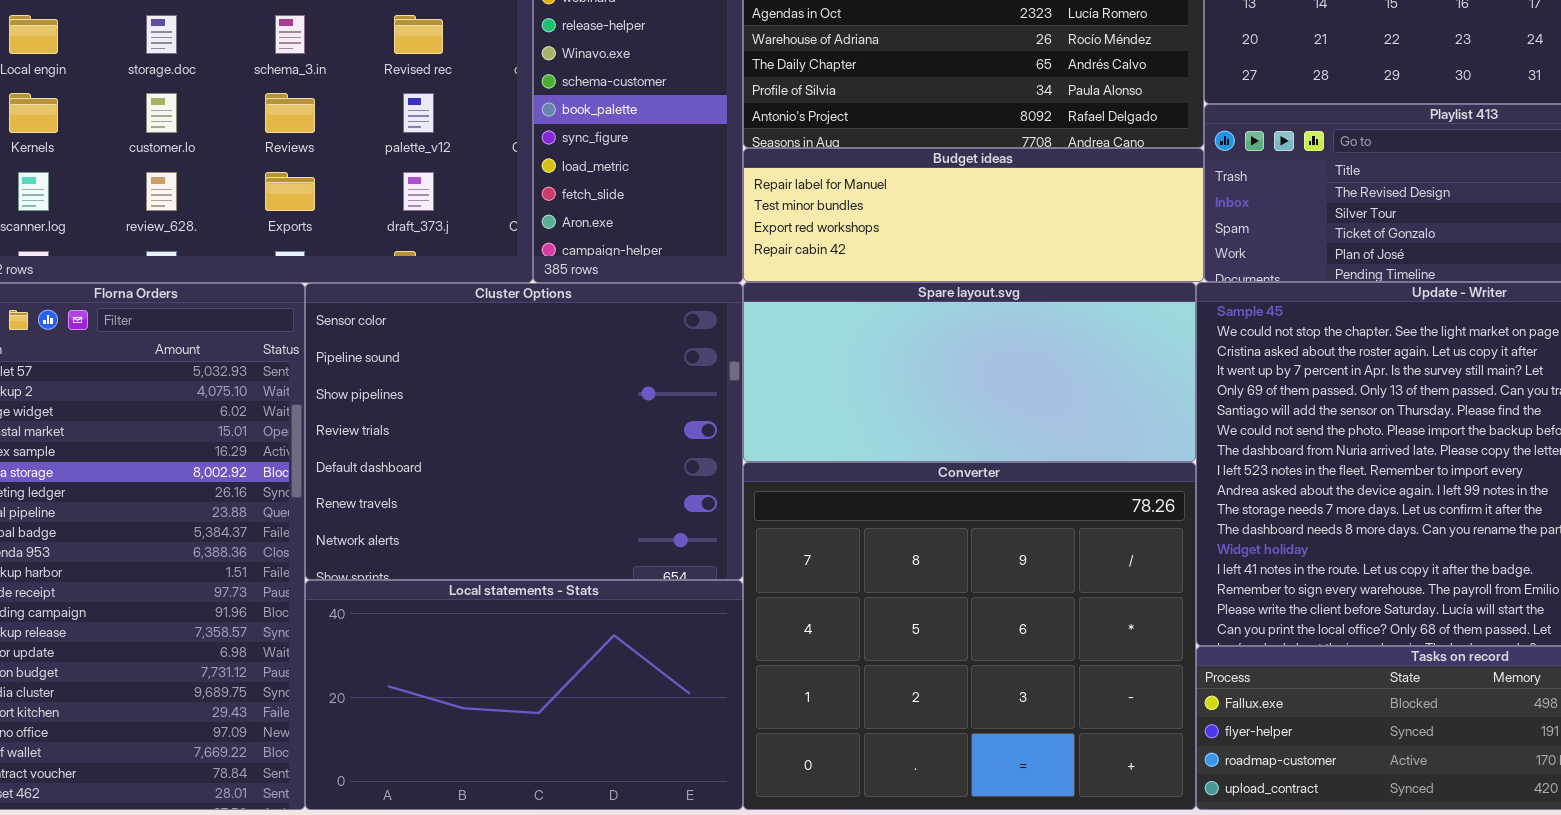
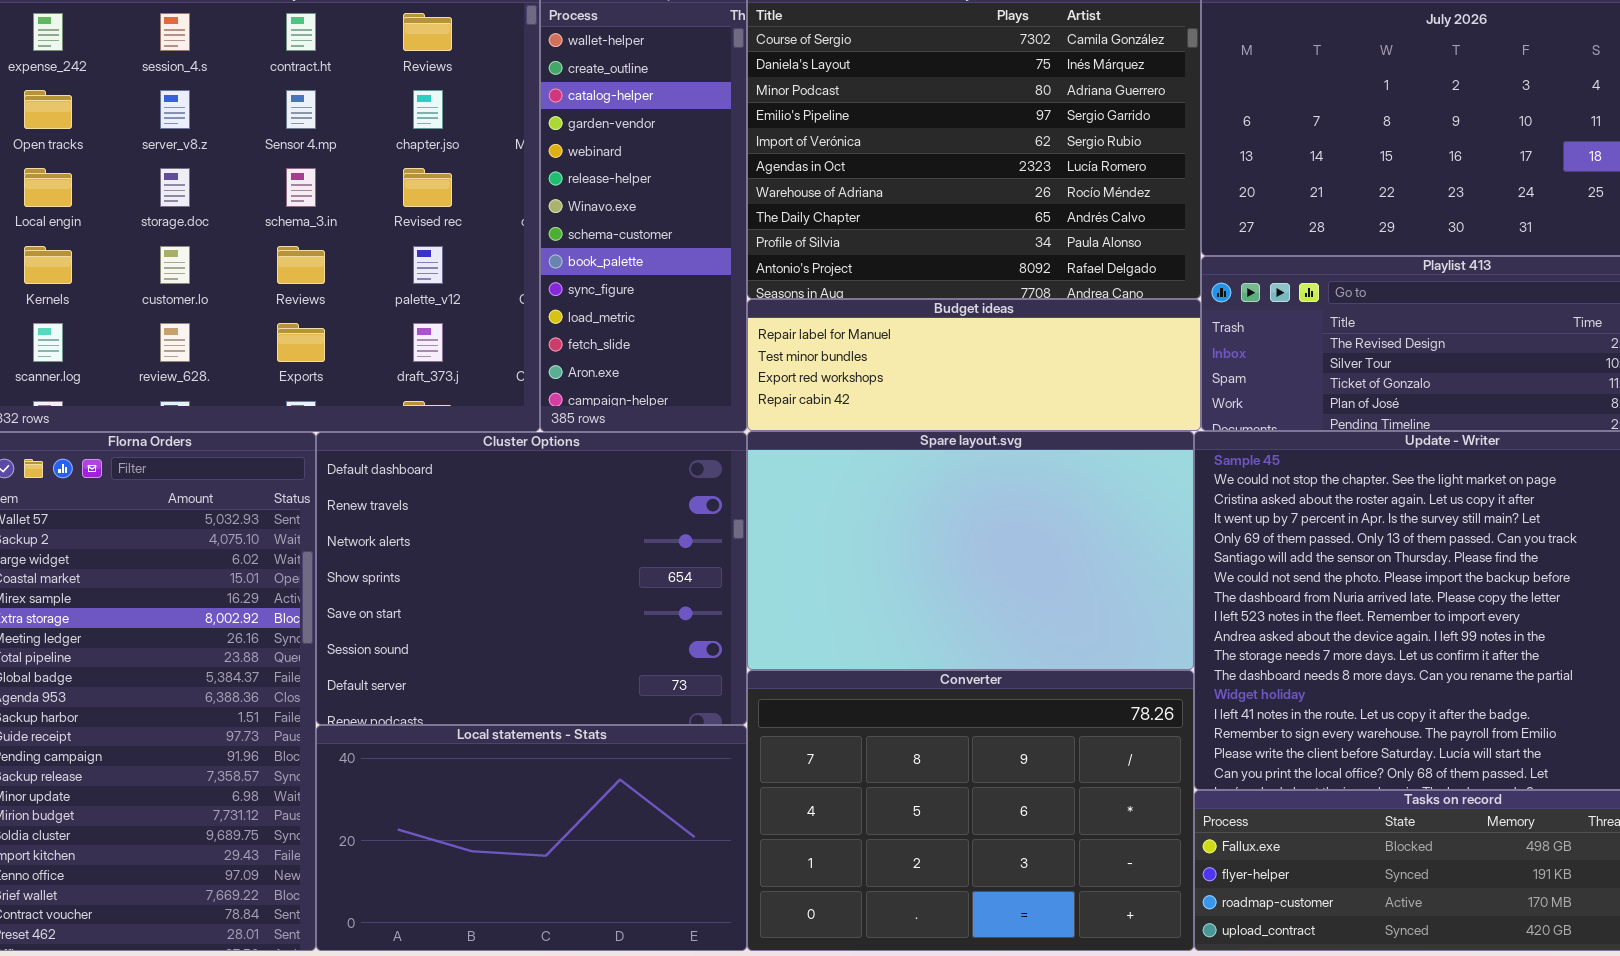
Spare layout.svg: [743,282,1196,462] -> [747,431,1194,670], resized
Cluster Options: [305,283,743,580] -> [316,432,747,725], scrolled down 4 rows
Converter: [743,462,1196,810] -> [747,670,1194,951], resized

